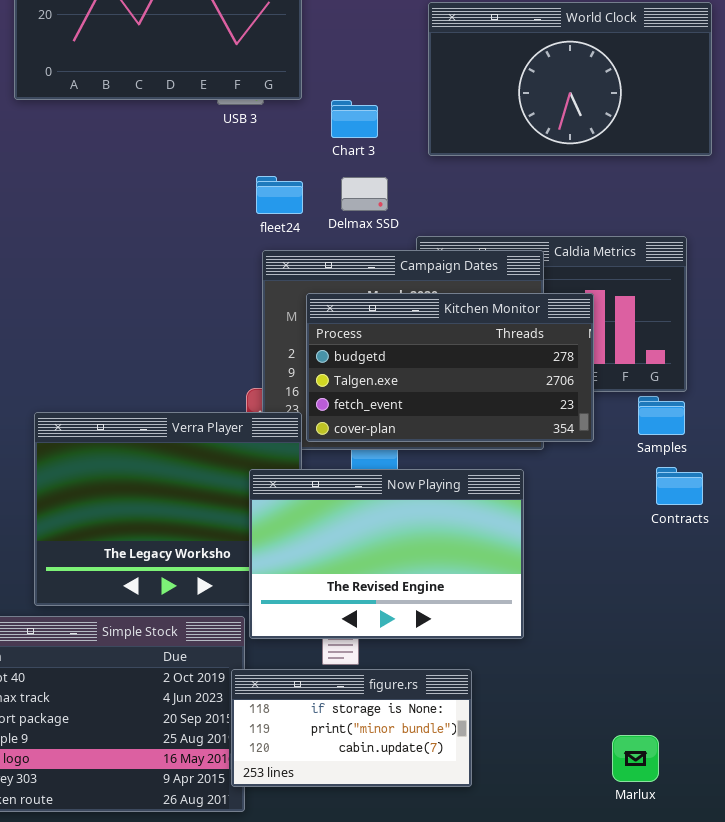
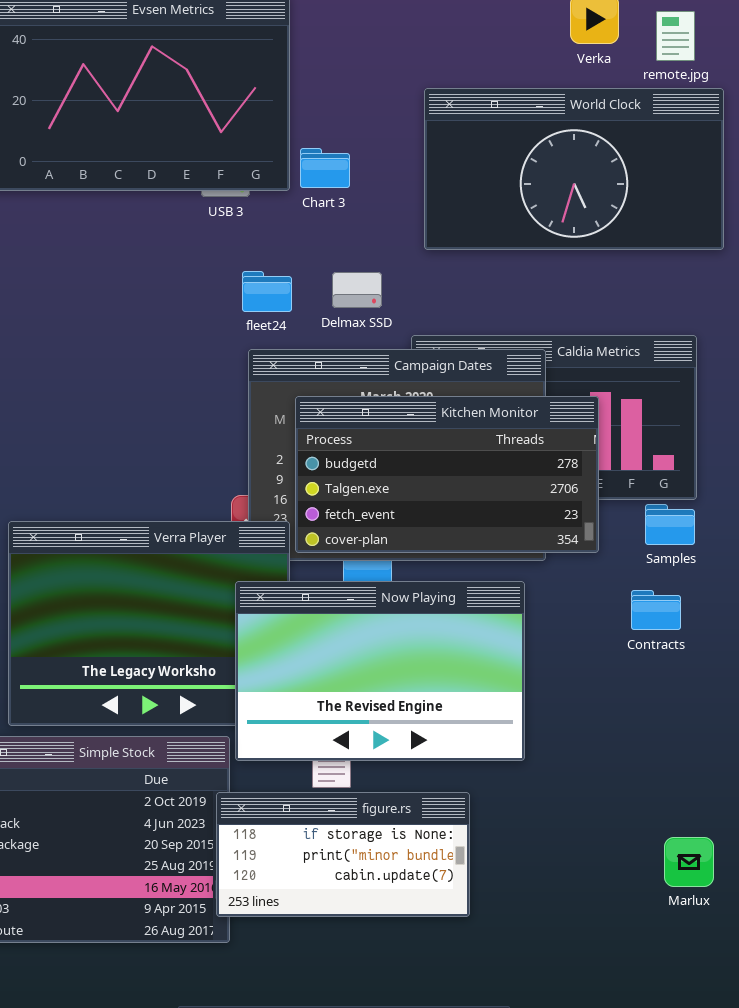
Chart 3: [331,100,378,138] -> [300,148,350,188], moved
Contracts: [656,467,703,505] -> [631,590,681,630], moved
Marlux: [612,735,659,782] -> [664,837,714,887], moved

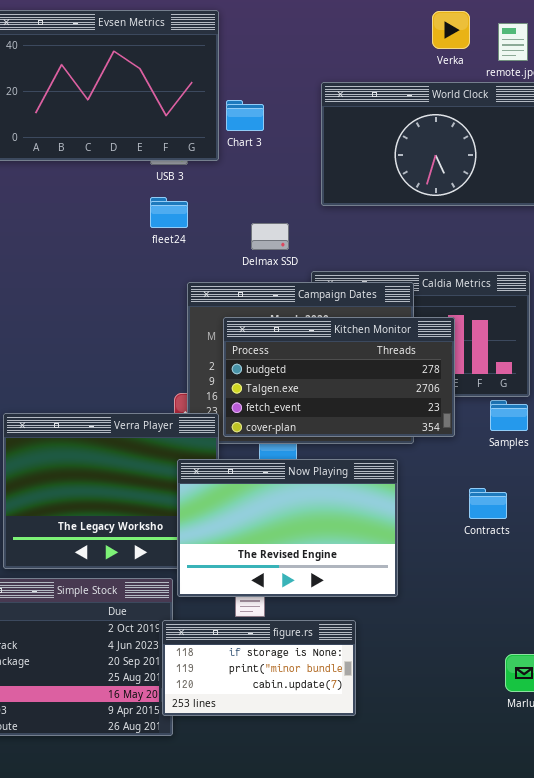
Chart 3: [300,148,350,188] -> [226,100,264,131], moved
fleet24: [242,271,292,312] -> [150,197,188,228], moved
Contracts: [631,590,681,630] -> [469,488,507,519], moved

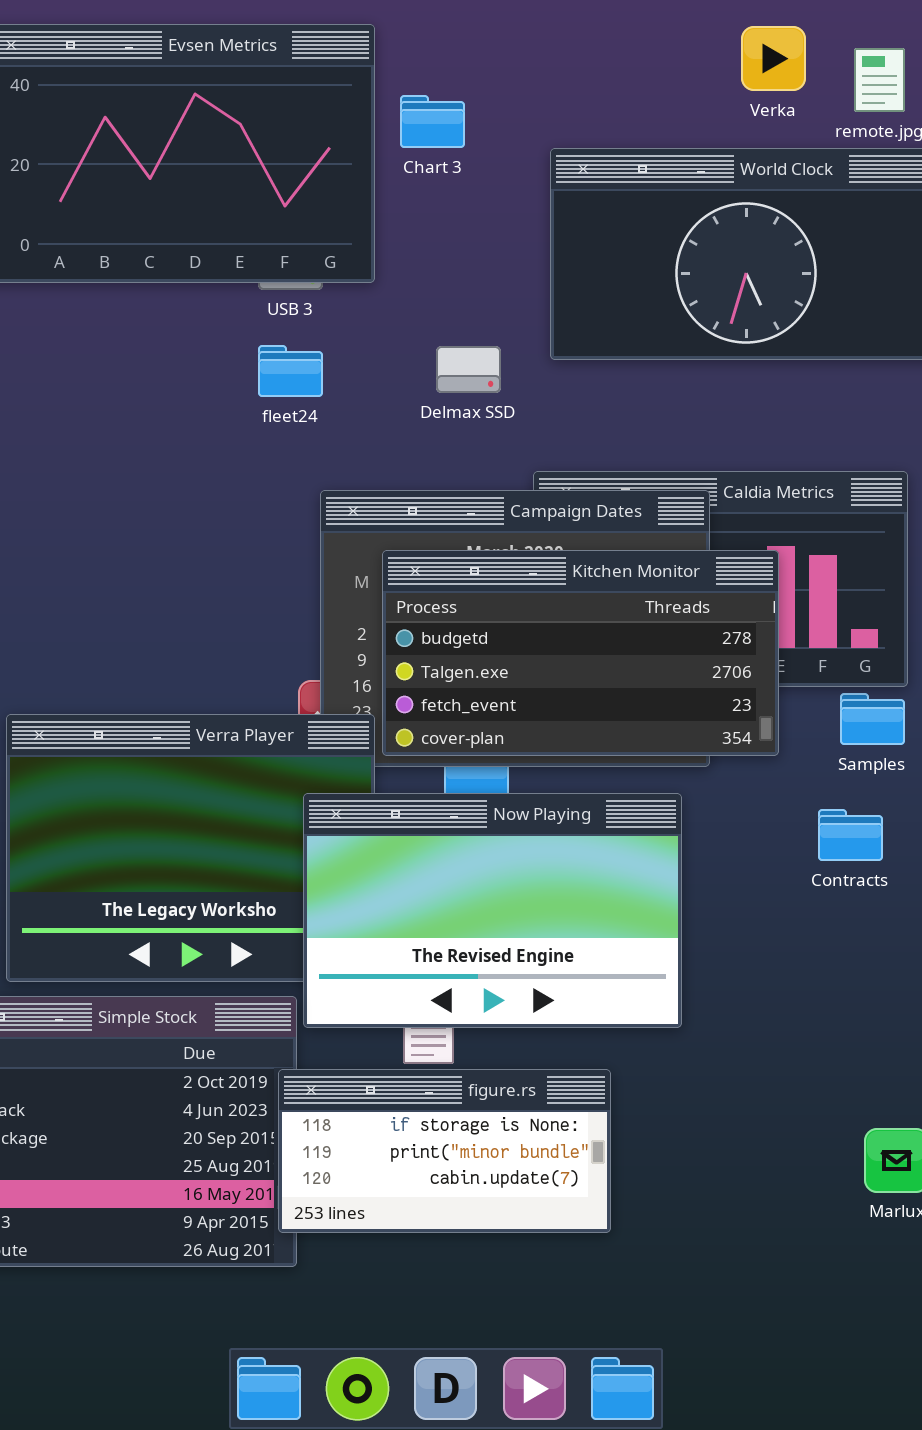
Chart 3: [226,100,264,131] -> [400,95,465,148], moved
Delmax SSD: [251,223,289,250] -> [436,346,501,393], moved
Contracts: [469,488,507,519] -> [818,809,883,861], moved

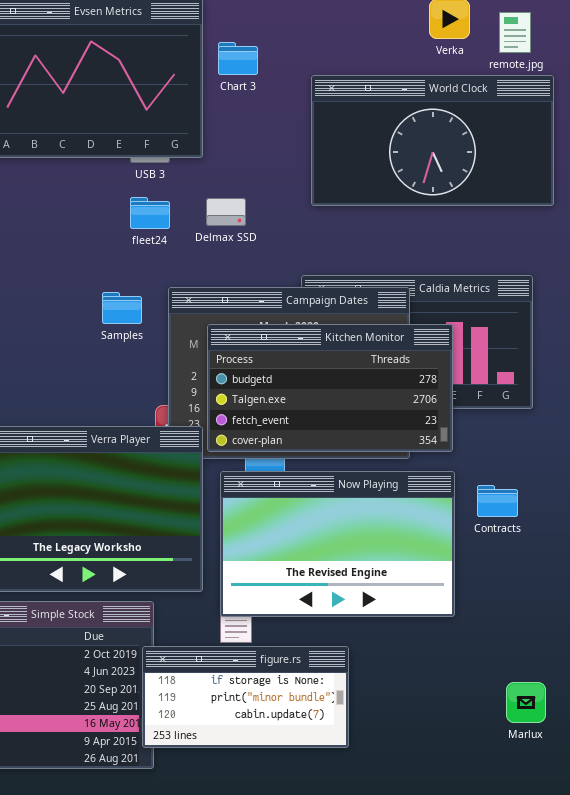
Delmax SSD: [436,346,501,393] -> [206,198,246,226], moved
Samples: [840,693,905,745] -> [102,292,142,324], moved
Now Playing: [303,793,682,1028] -> [220,471,455,617], moved

